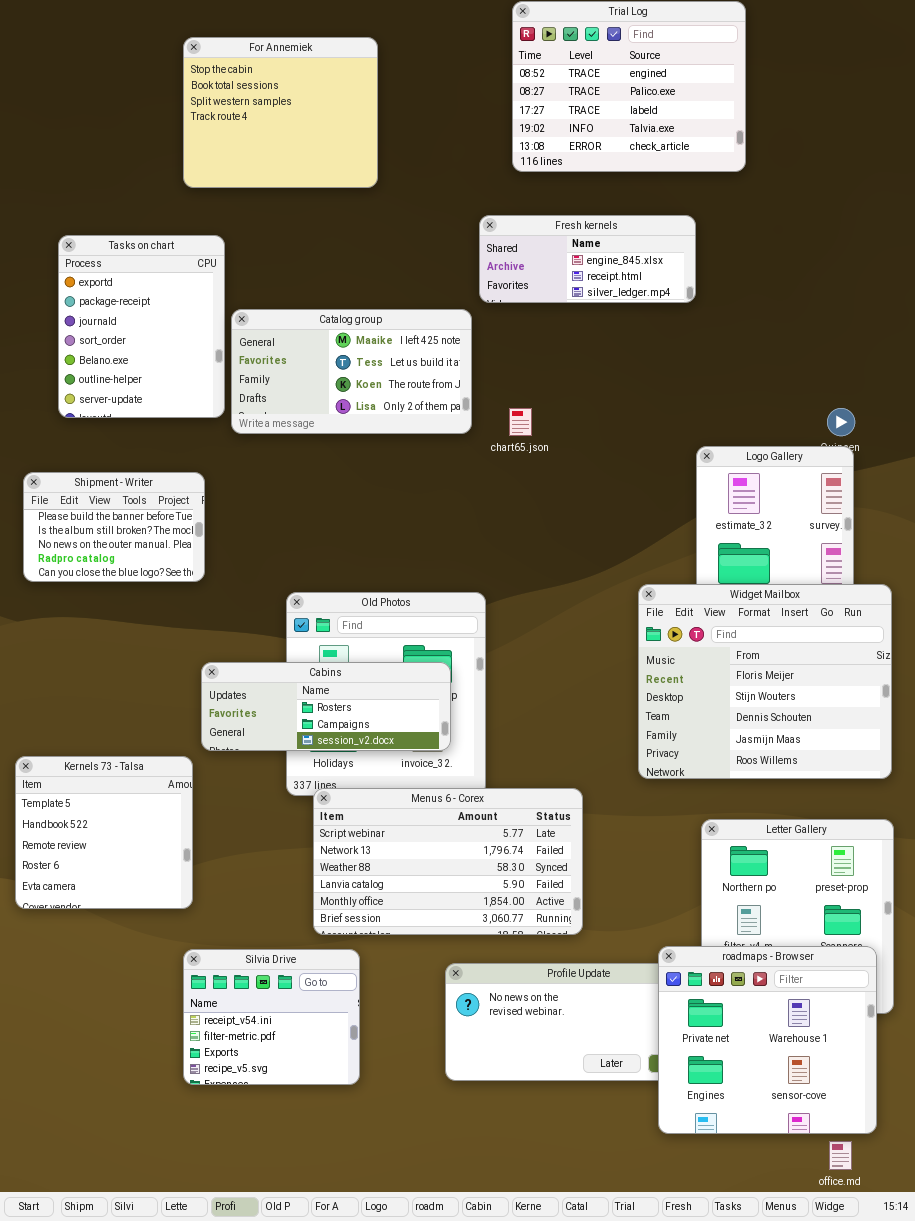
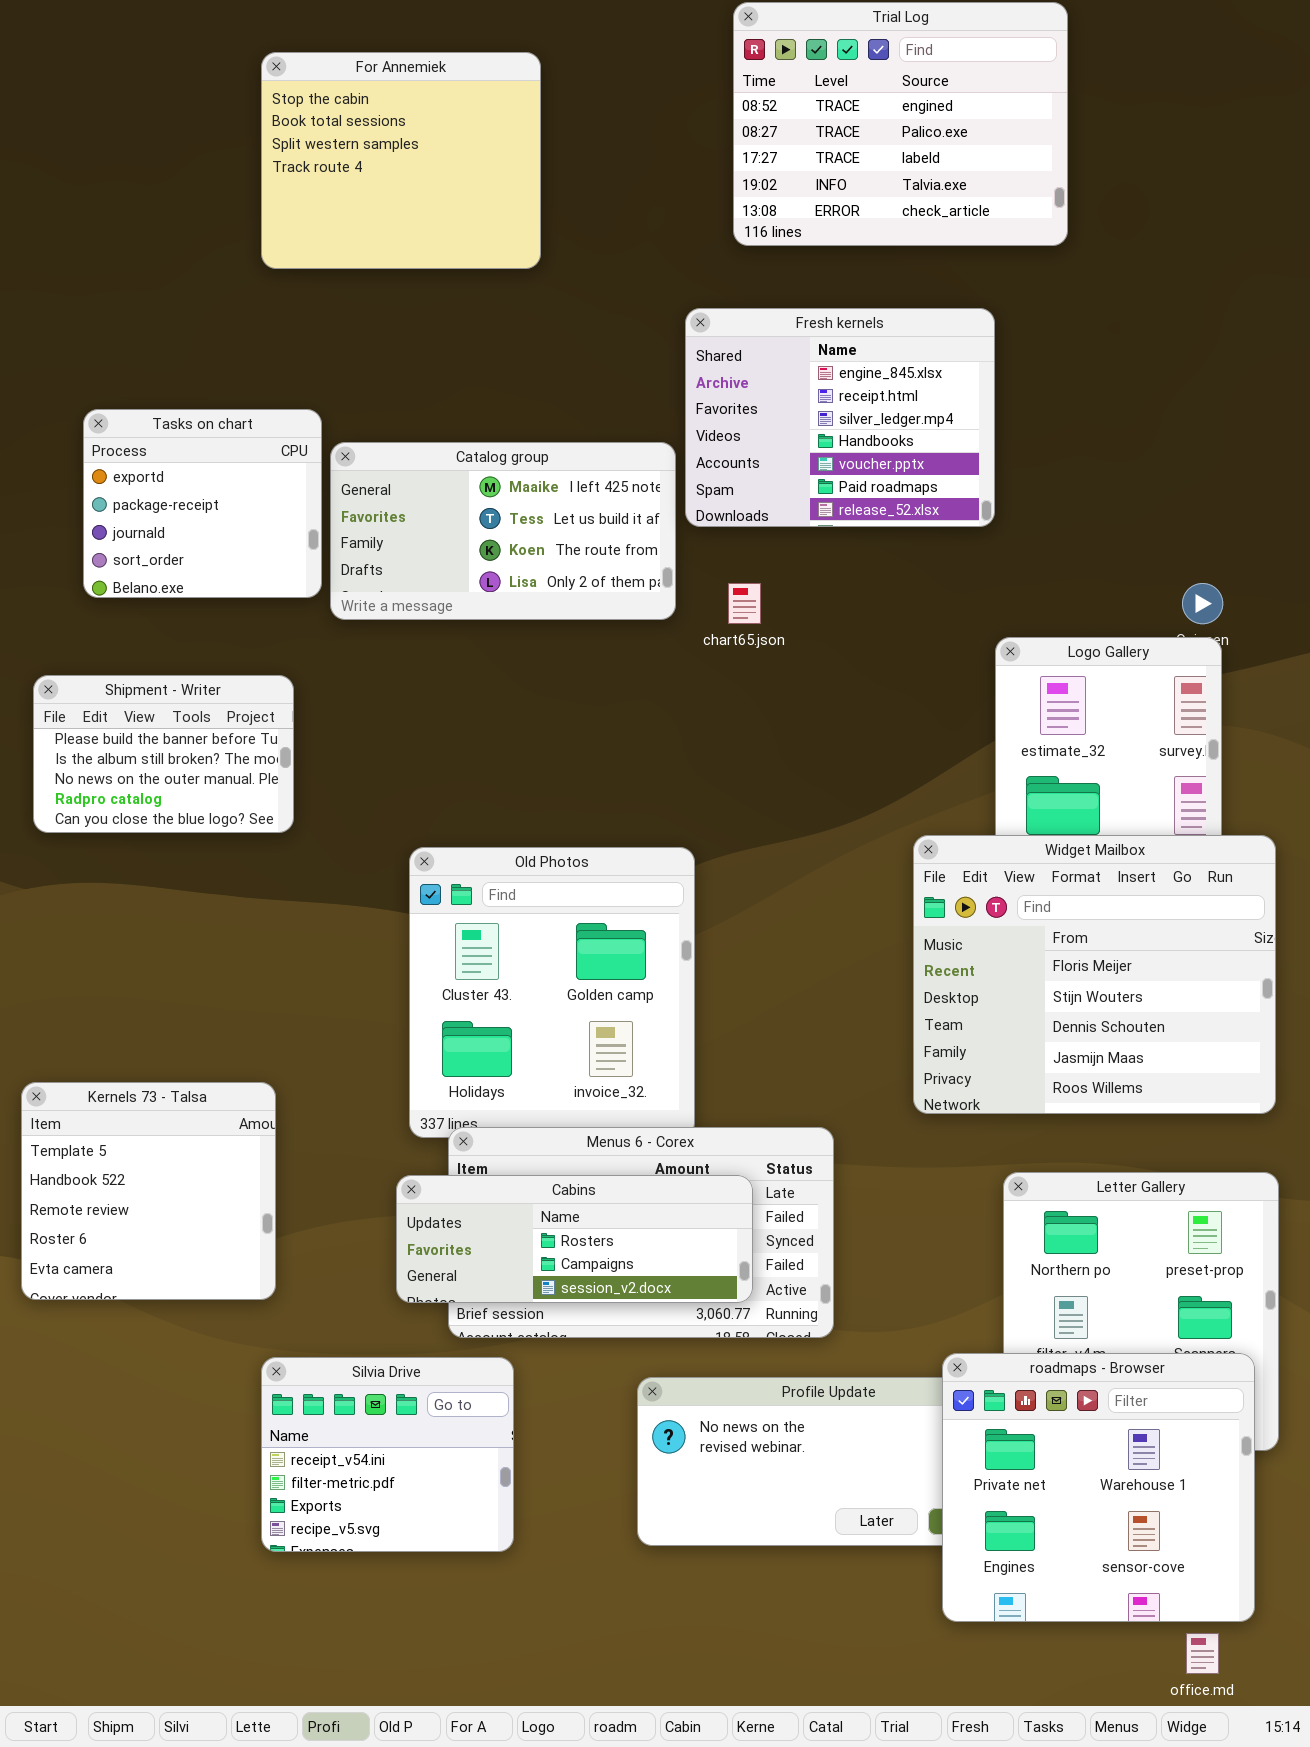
Fresh kernels: [479,215,696,303] -> [685,308,995,527], resized
Tasks on chart: [58,235,225,418] -> [83,409,322,598], resized
Cabins: [201,662,451,751] -> [396,1175,753,1303], moved

